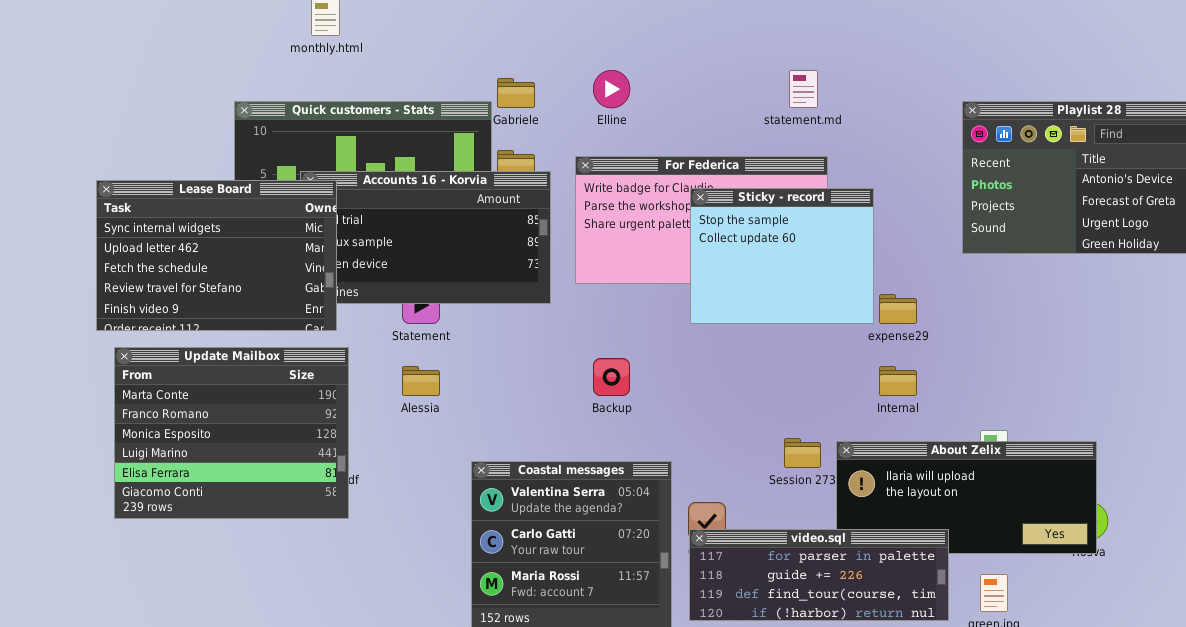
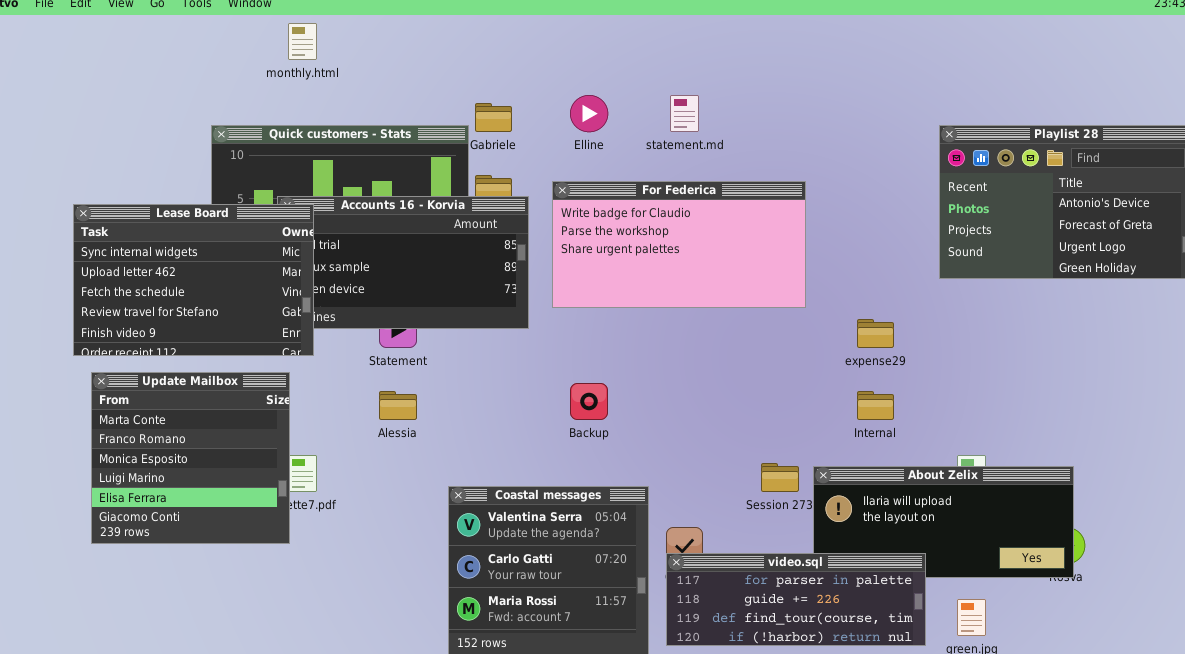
statement.md: [789,70,818,108] -> [670,95,699,132], moved
Sticky - record: [690,188,874,324] -> none, closed
Update Mailbox: [114,347,349,519] -> [91,372,290,544], resized

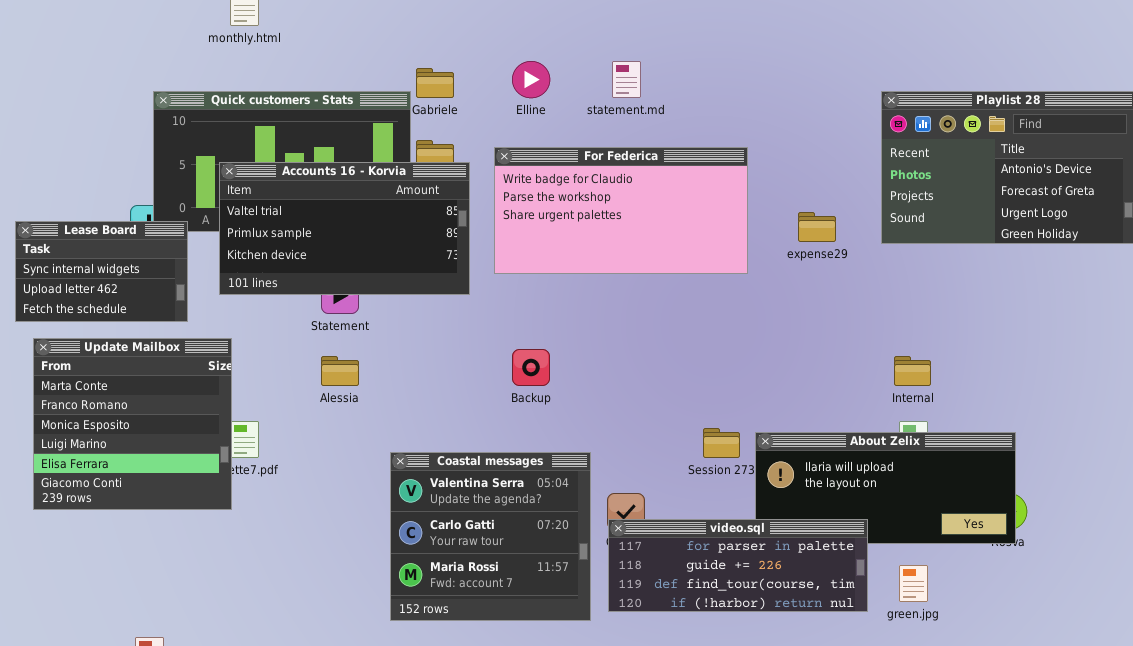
Lease Board: [73,204,314,356] -> [15,221,188,322], resized
expense29: [857,319,894,348] -> [798,212,836,242], moved
Internal: [857,391,894,420] -> [894,356,931,386], moved

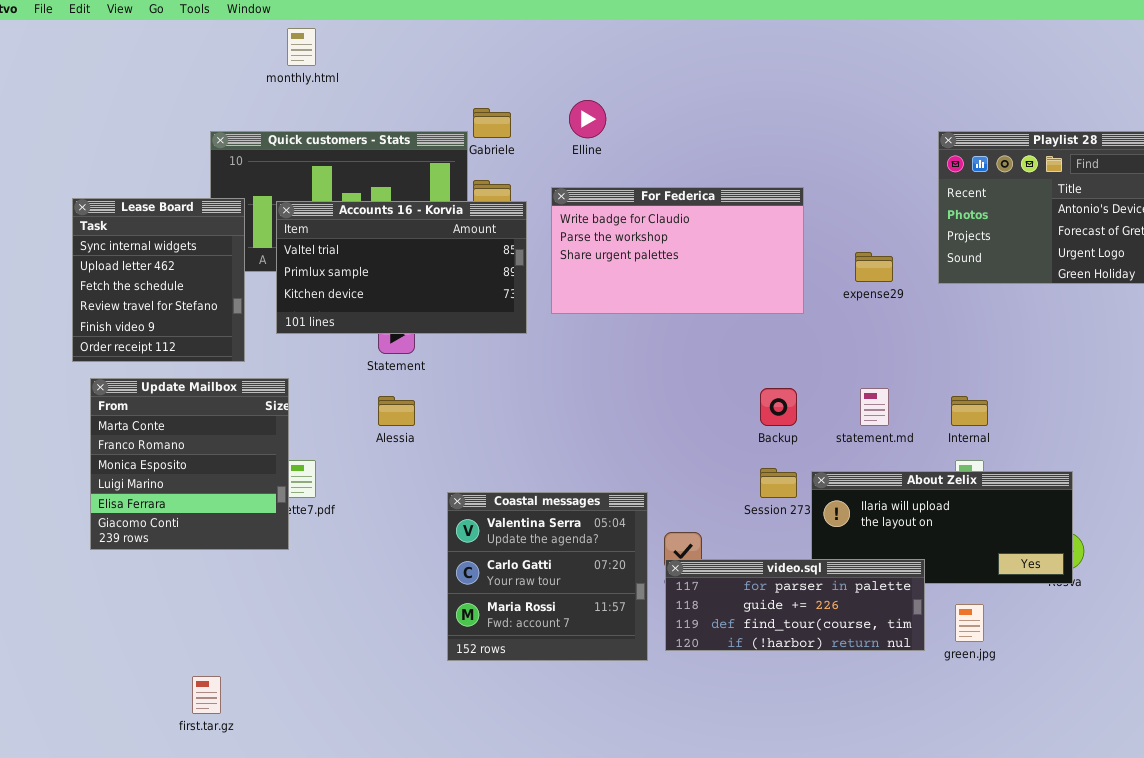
statement.md: [612,61,641,98] -> [860,388,889,426], moved
Lease Board: [15,221,188,322] -> [72,198,245,362], resized
Backup: [512,349,550,386] -> [760,388,797,426], moved

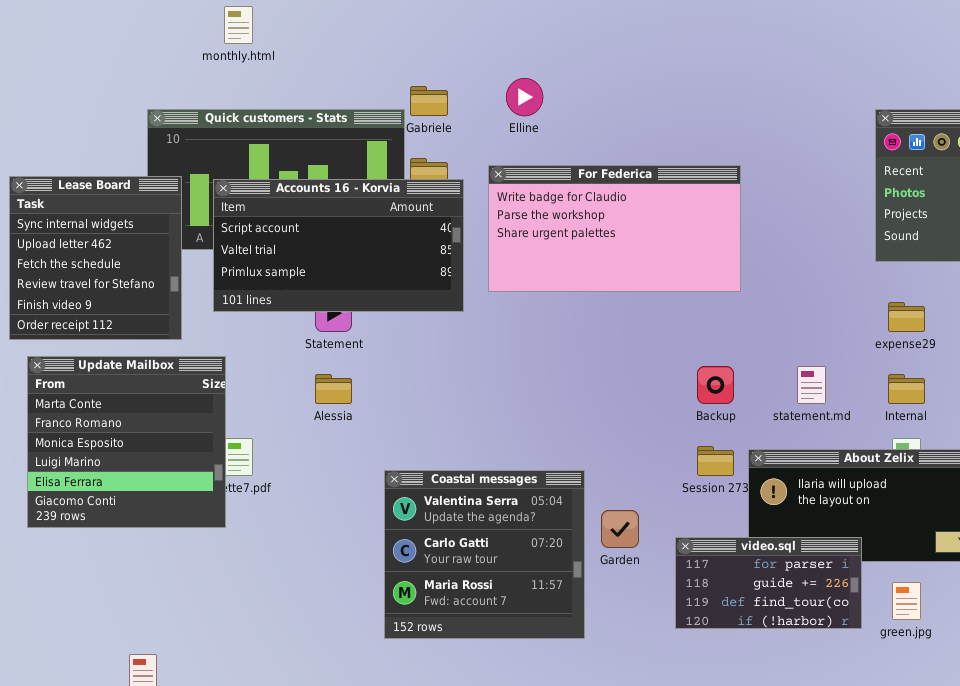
Accounts 16 - Korvia: [276,201,527,334] -> [213,179,464,312], scrolled up 1 row
expense29: [855,252,893,282] -> [888,302,925,332], moved
video.sql: [665,559,925,651] -> [675,537,862,629], resized

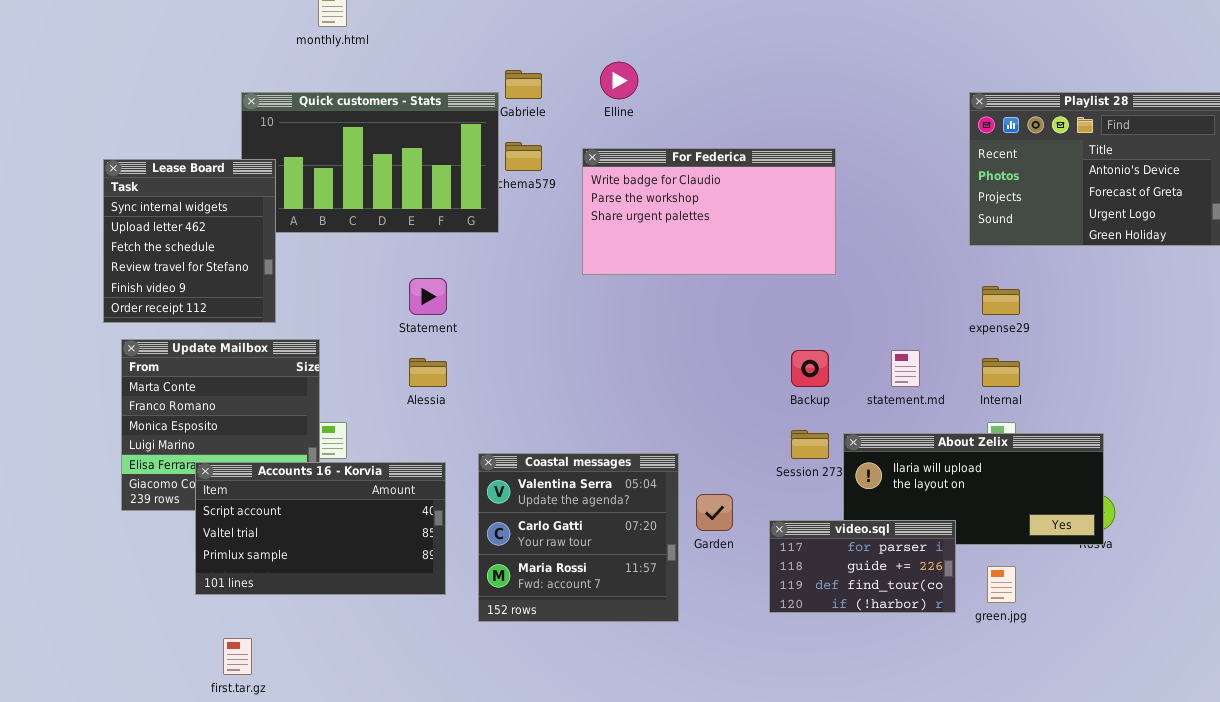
Accounts 16 - Korvia: [213,179,464,312] -> [195,462,446,595], moved

